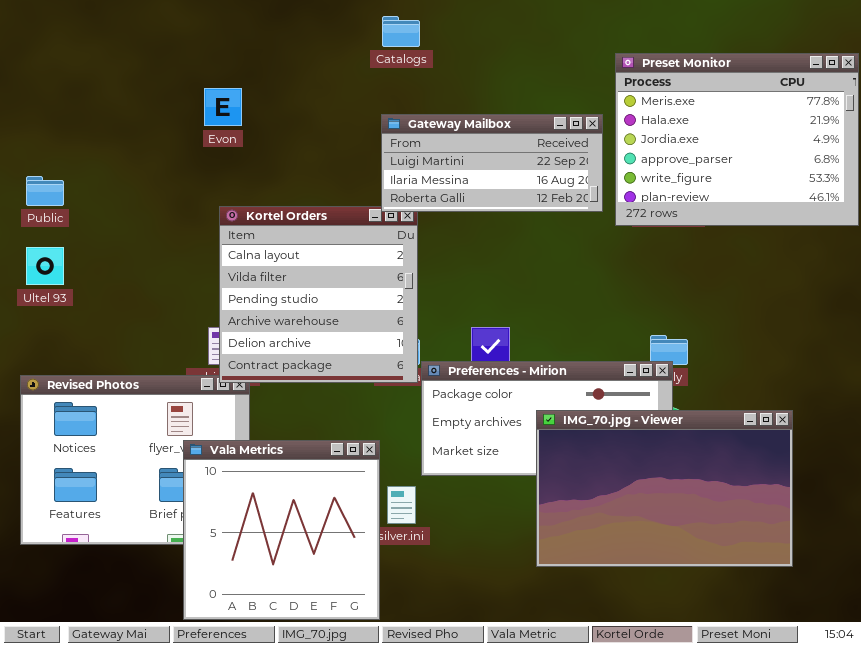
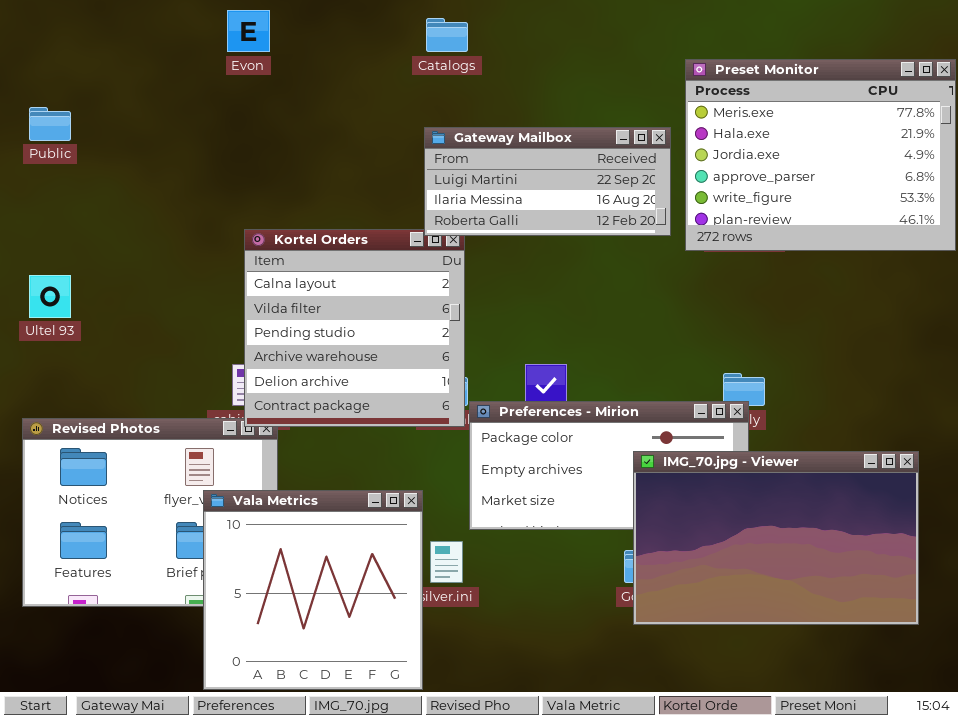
Evon: [204,88,242,126] -> [227,10,270,52], moved
Public: [26,176,64,206] -> [29,107,71,141], moved
IMG_70.jpg - Viewer: [536,410,793,567] -> [633,451,919,625], moved

